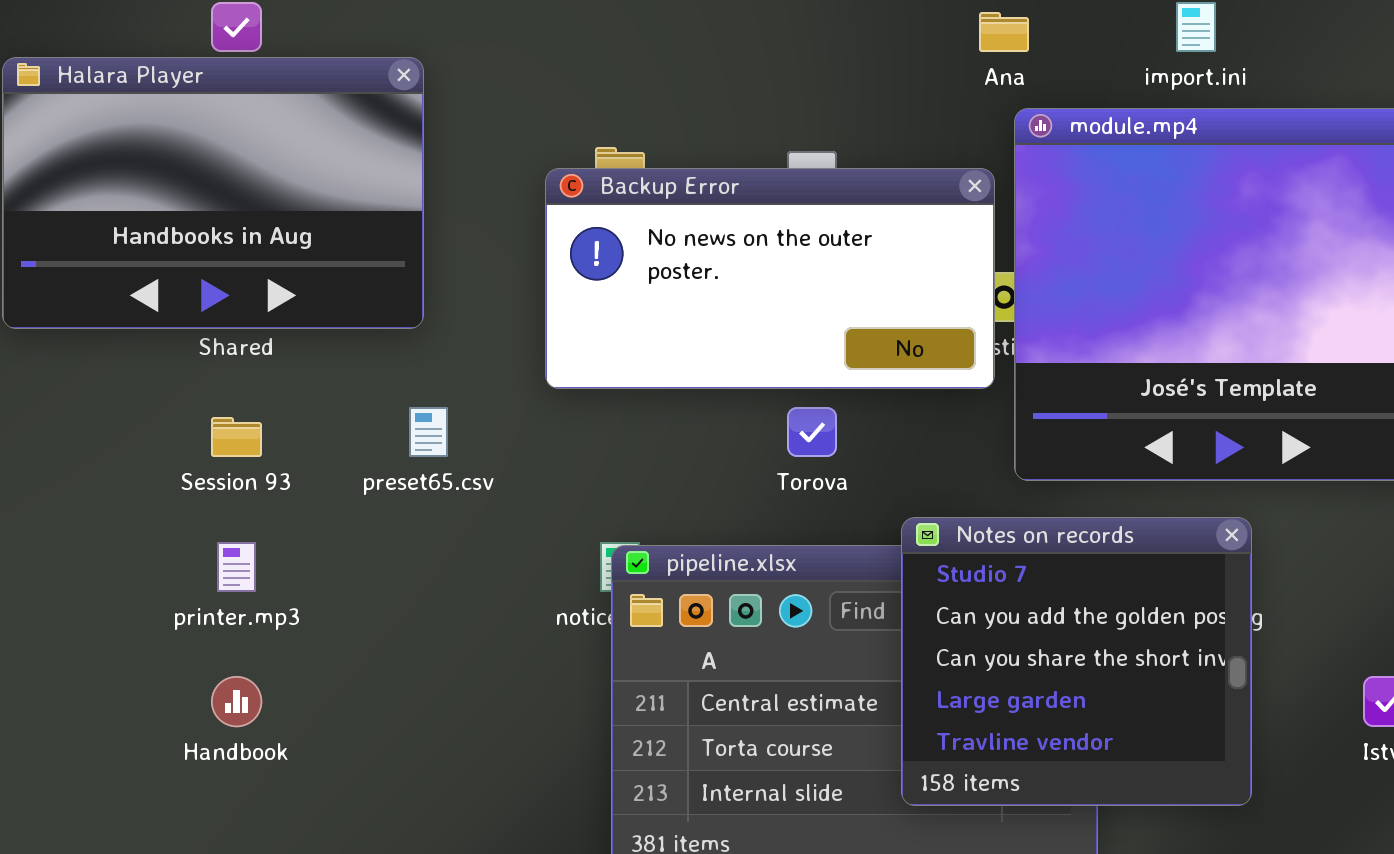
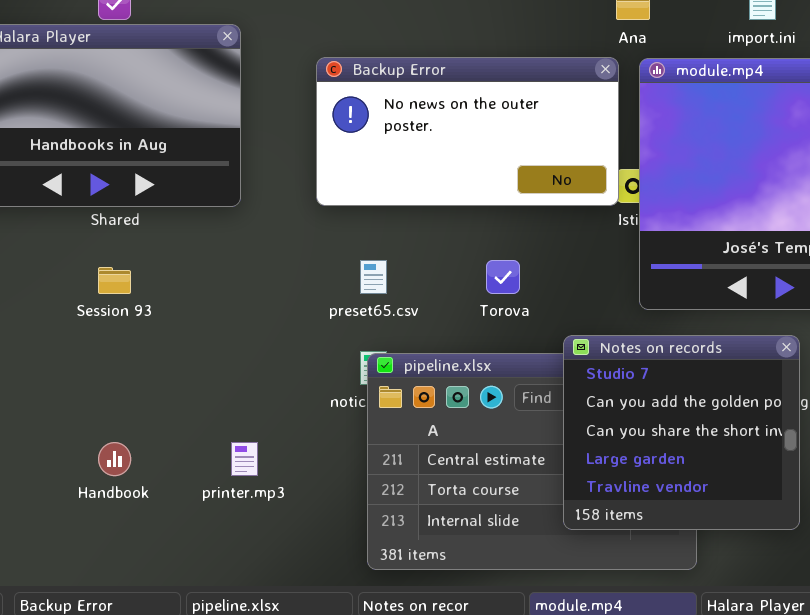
Backup Error: [545,168,995,389] -> [316,57,619,206], moved
preset65.csv: [409,407,448,457] -> [360,260,387,294], moved
printer.mp3: [217,542,256,592] -> [231,442,258,476], moved

